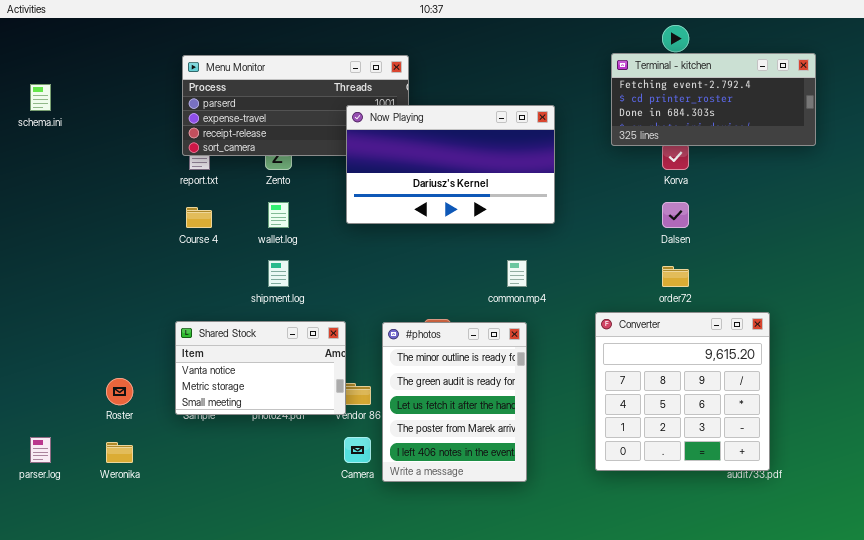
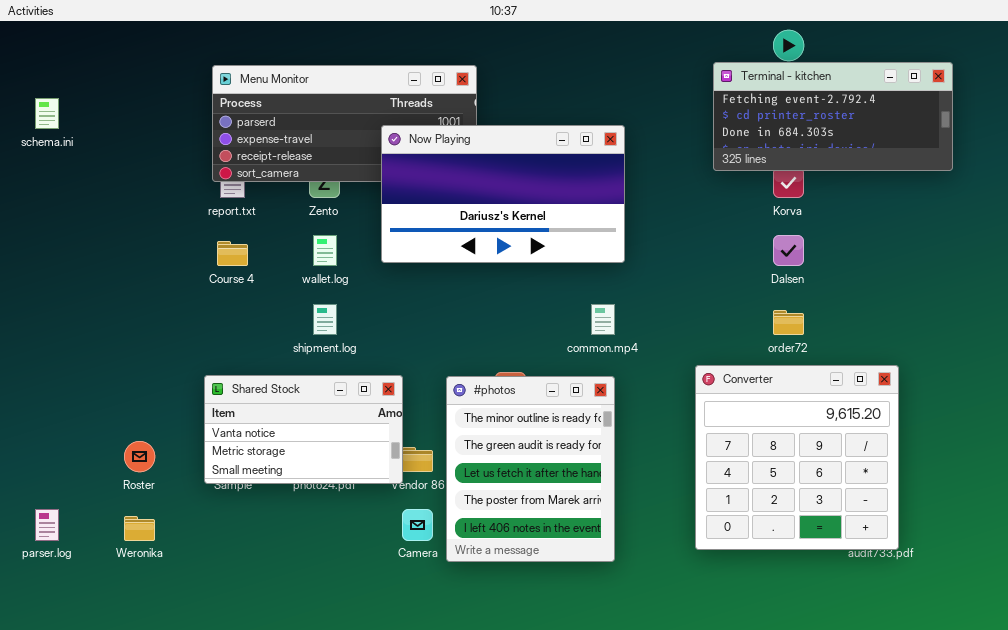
Now Playing: [346,105,555,224] -> [381,125,625,263], moved

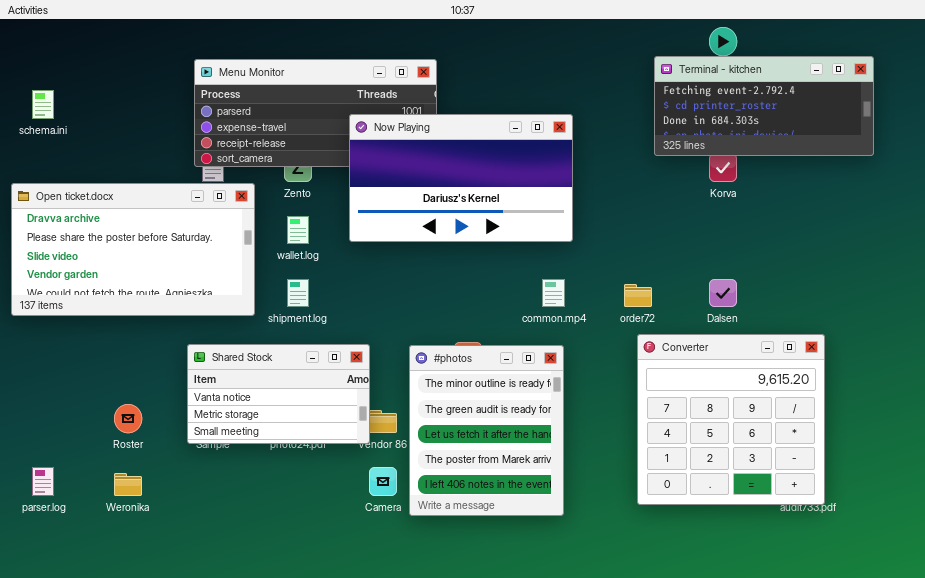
Open ticket.docx: none -> [11,183,255,316], opened
Dalsen: [773,235,804,266] -> [709,279,737,307], moved
order72: [773,310,804,335] -> [624,284,652,307], moved

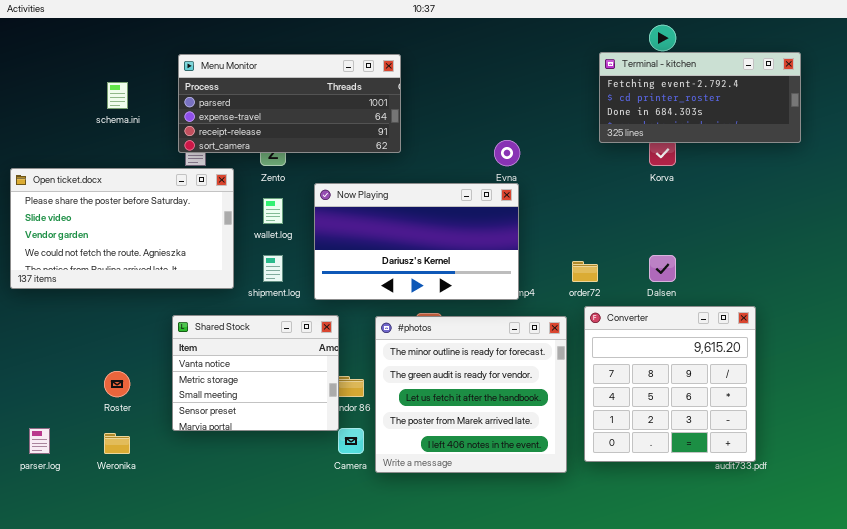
schema.ini: [32,90,54,119] -> [107,82,128,109], moved
Now Playing: [349,114,573,242] -> [314,183,519,300], moved
Open ticket.docx: [11,183,255,316] -> [10,168,234,289], scrolled down 1 row
Shared Stock: [187,344,370,444] -> [172,315,339,431], resized
#photos: [409,345,564,516] -> [375,316,567,473], resized

